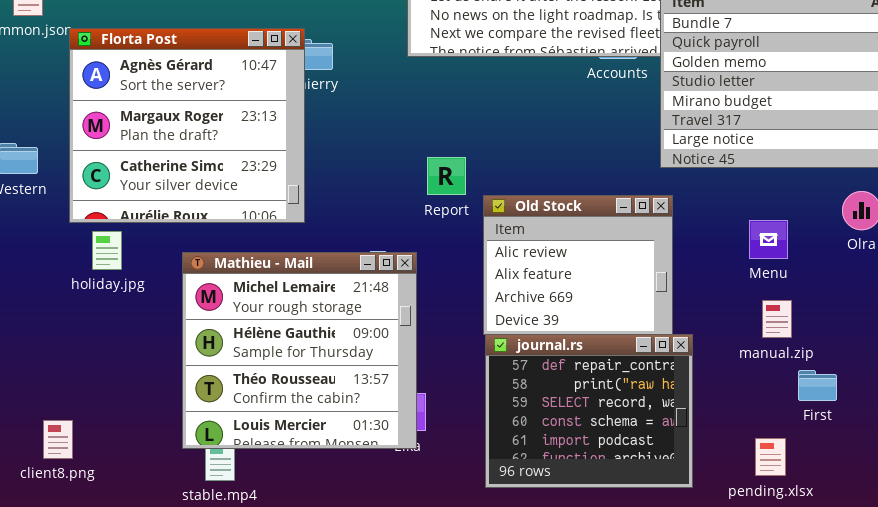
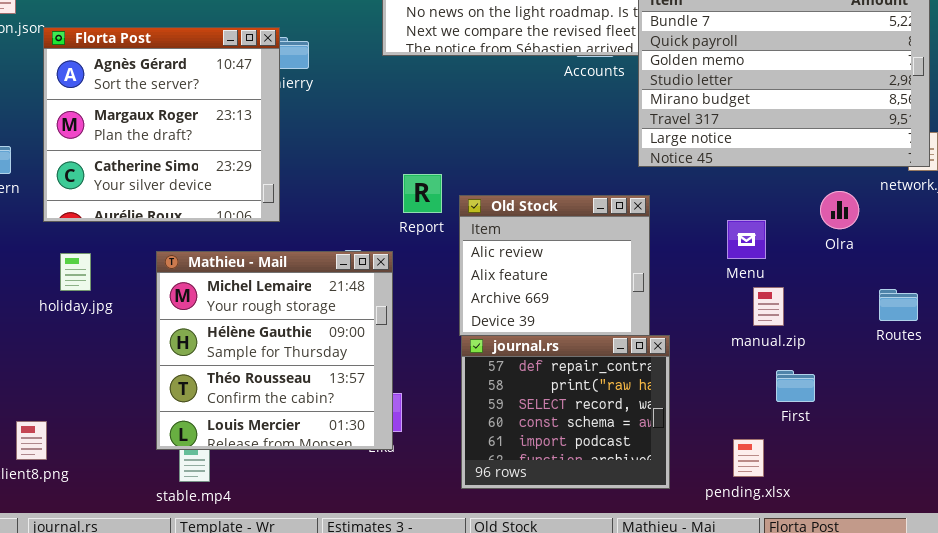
Report: [427,157,466,195] -> [403,174,442,213], moved
holiday.jpg: [92,231,122,270] -> [60,253,91,291], moved
manual.zip: [762,300,792,338] -> [753,287,784,326], moved

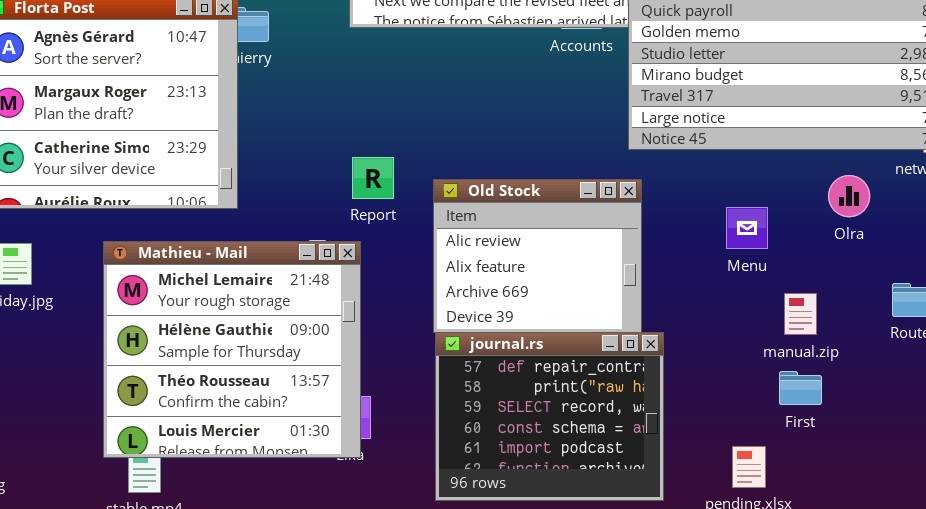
Report: [403,174,442,213] -> [352,157,394,199], moved
manual.zip: [753,287,784,326] -> [784,293,817,335], moved

